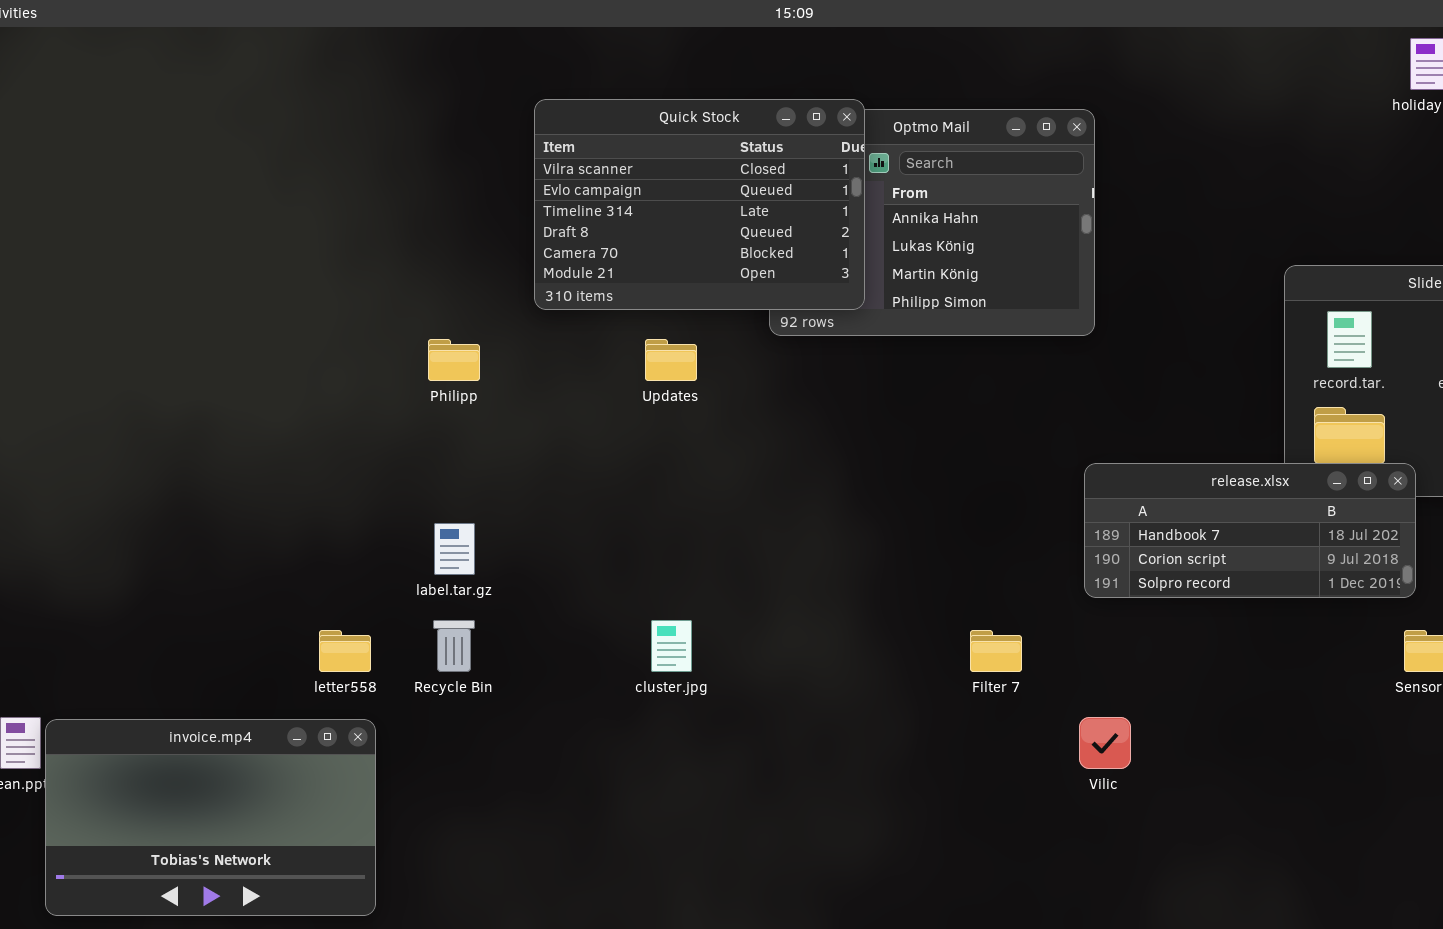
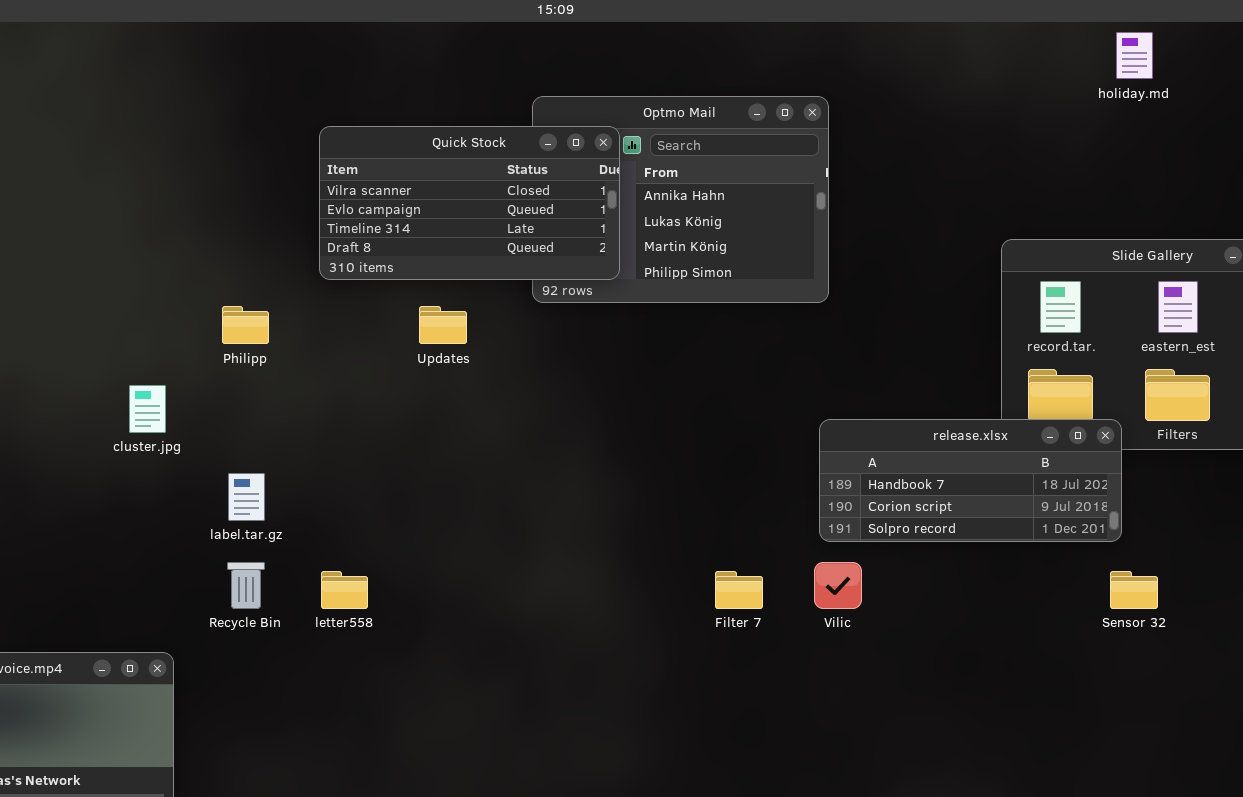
Quick Stock: [534,99,865,310] -> [319,126,620,280], resized
cluster.jpg: [651,620,692,672] -> [129,385,166,433], moved
letter558: [319,630,371,672] -> [321,571,368,609], moved
Vilic: [1079,717,1131,769] -> [814,562,862,609], moved

